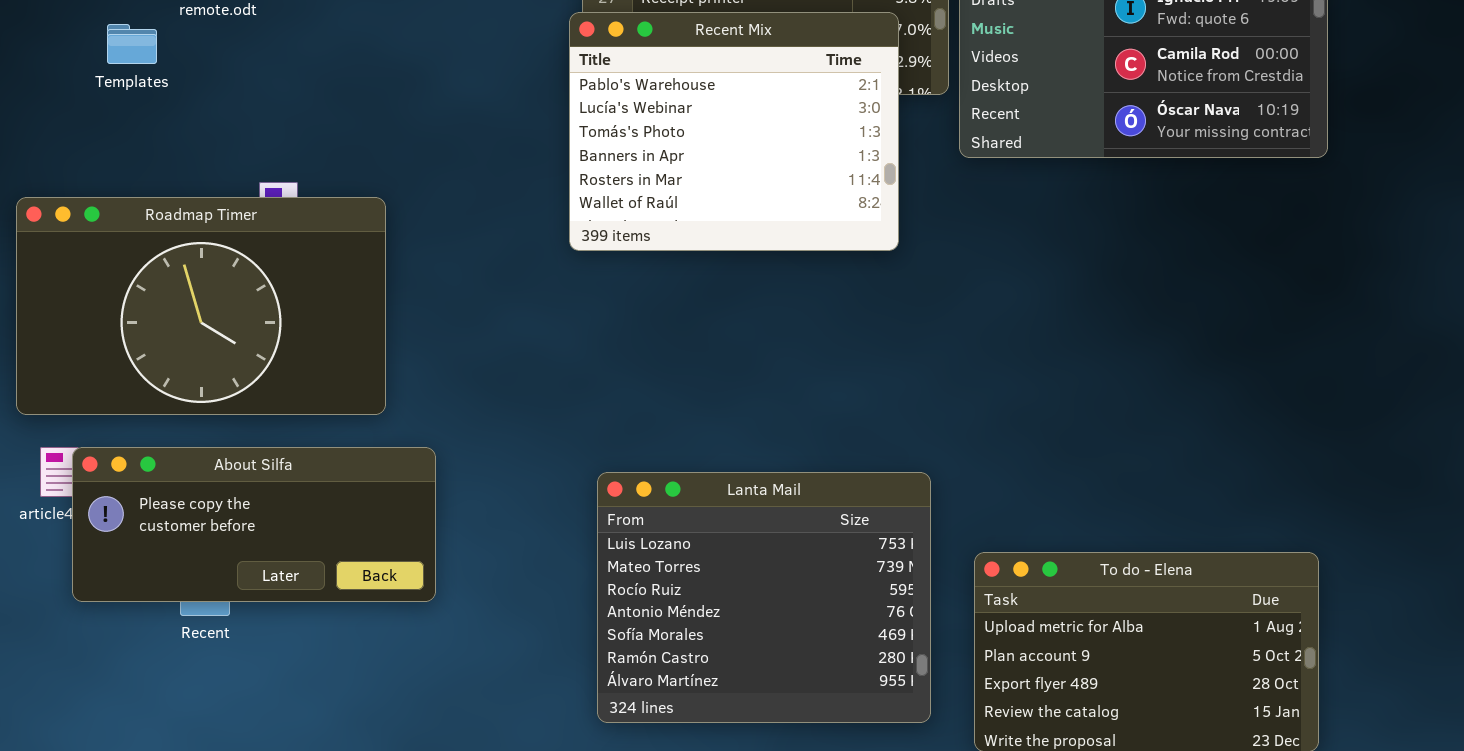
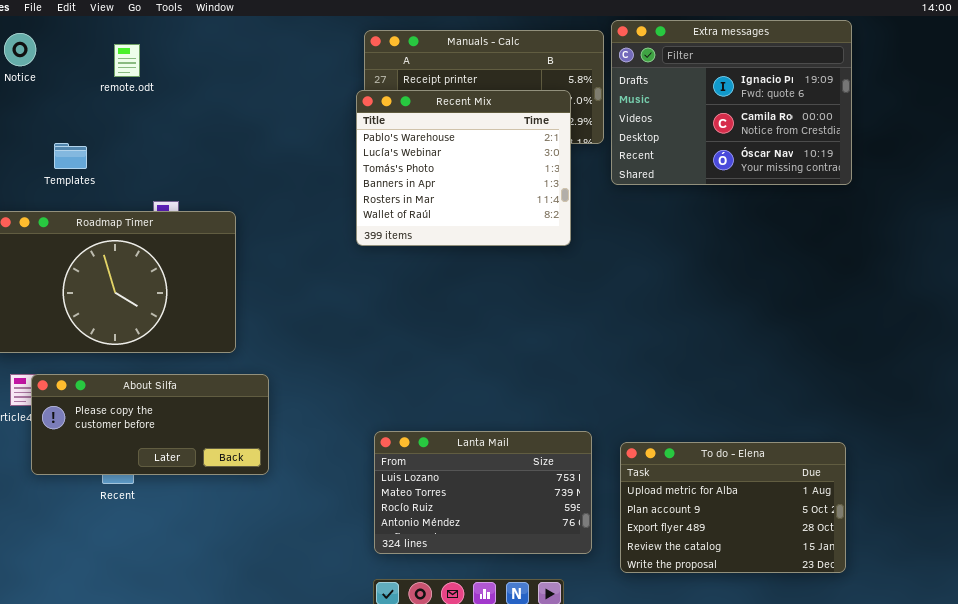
Templates: [107,24,157,64] -> [54,143,87,169], moved
Lanta Mail: [597,472,931,723] -> [374,431,592,554], resized

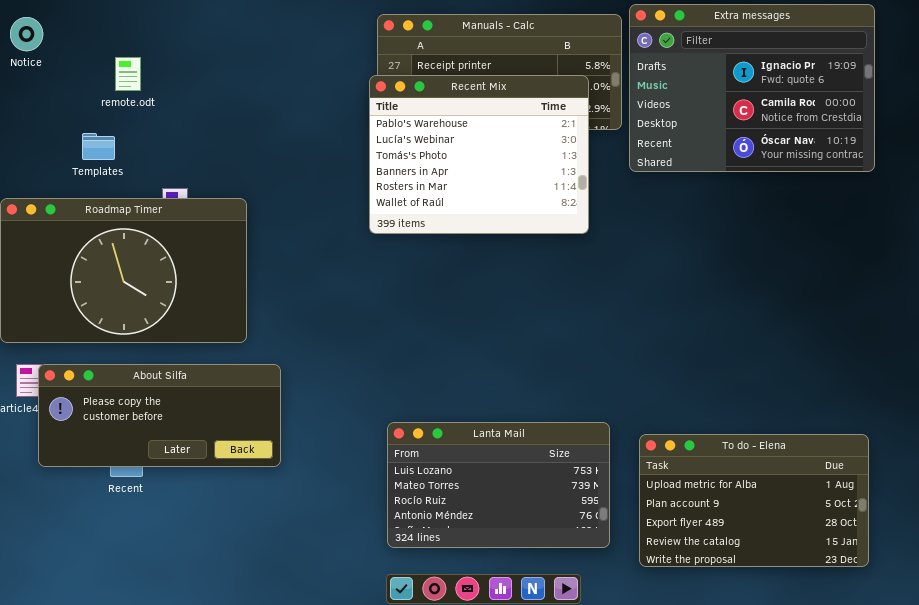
remote.odt: [114,44,140,77] -> [115,57,141,91], moved
Templates: [54,143,87,169] -> [82,133,115,160], moved

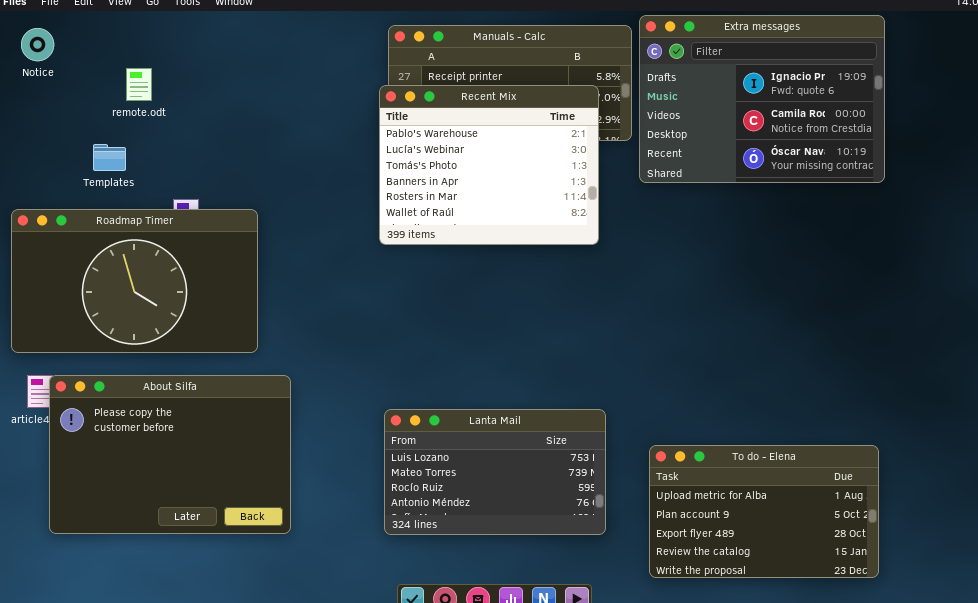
About Silfa: [38,364,281,467] -> [49,375,291,534], resized
Lanta Mail: [387,422,610,548] -> [384,409,606,535], moved

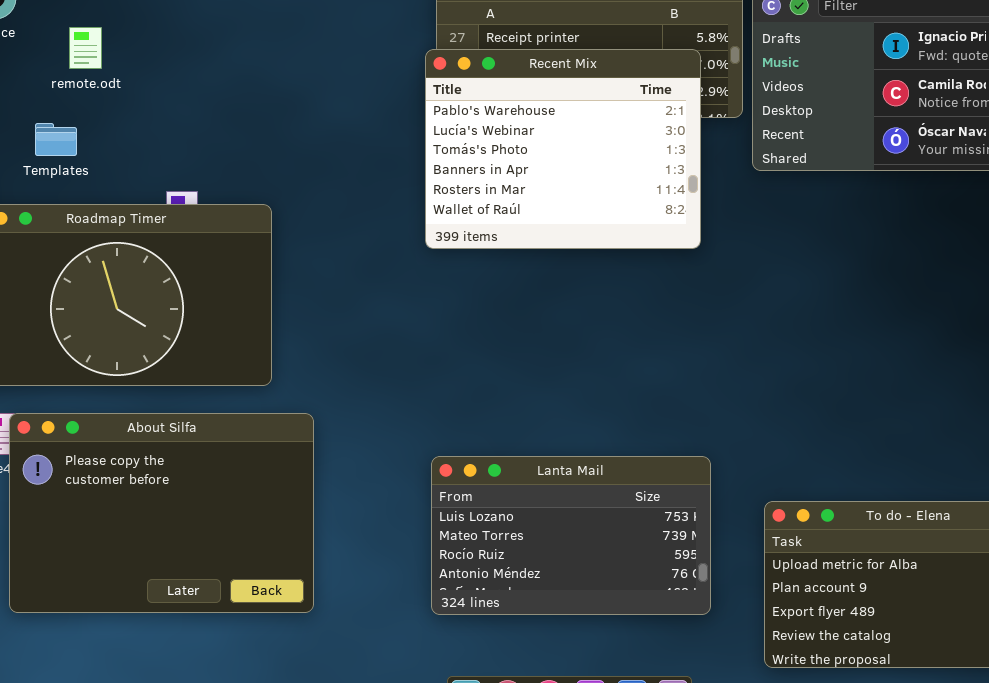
remote.odt: [126,68,152,101] -> [69,27,102,69], moved
Templates: [93,144,126,171] -> [35,123,77,156], moved

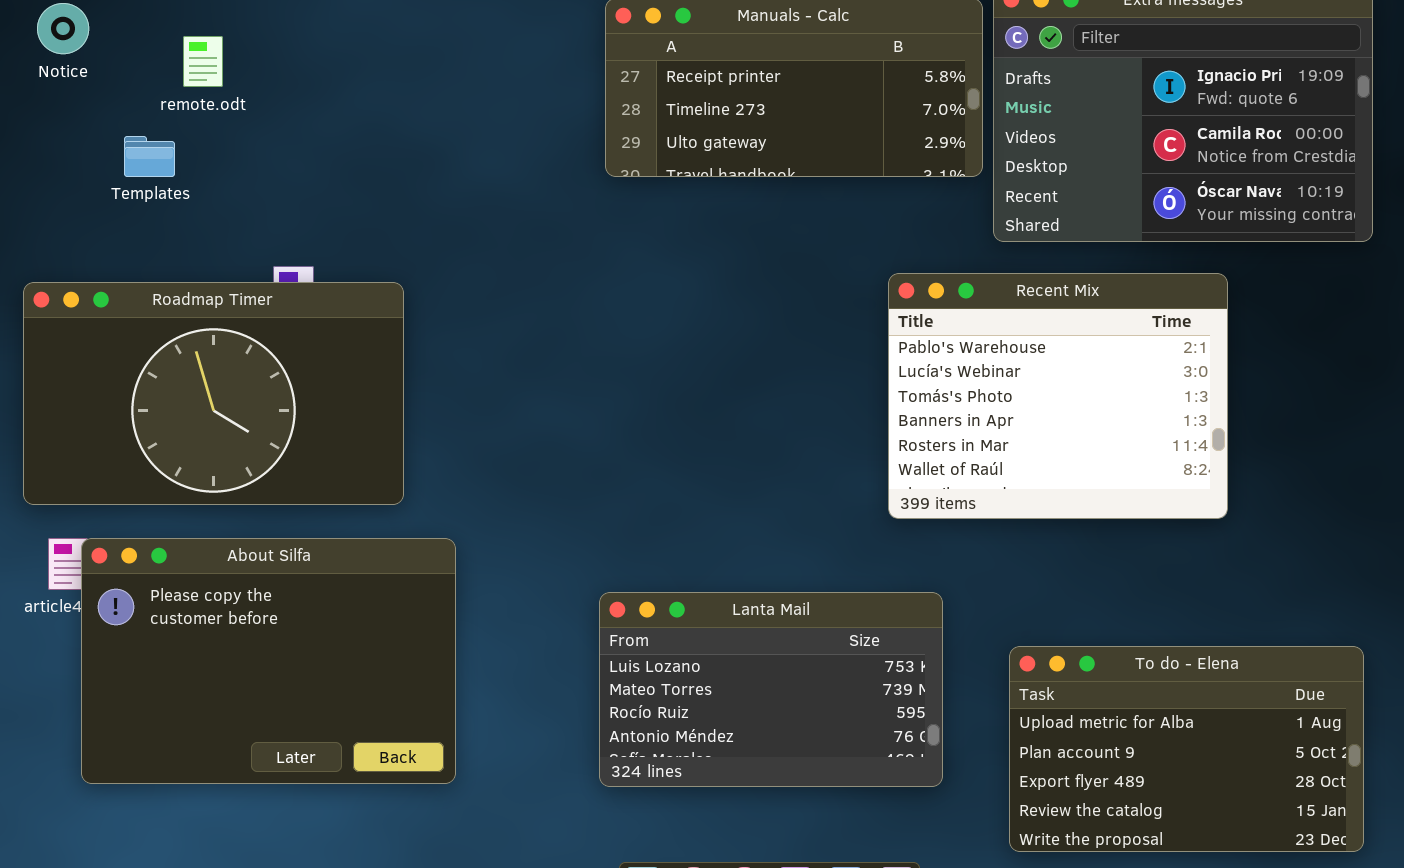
remote.odt: [69,27,102,69] -> [183,36,223,87], moved
Recent Mix: [425,49,701,249] -> [888,273,1228,519], moved
Templates: [35,123,77,156] -> [124,136,175,177], moved

